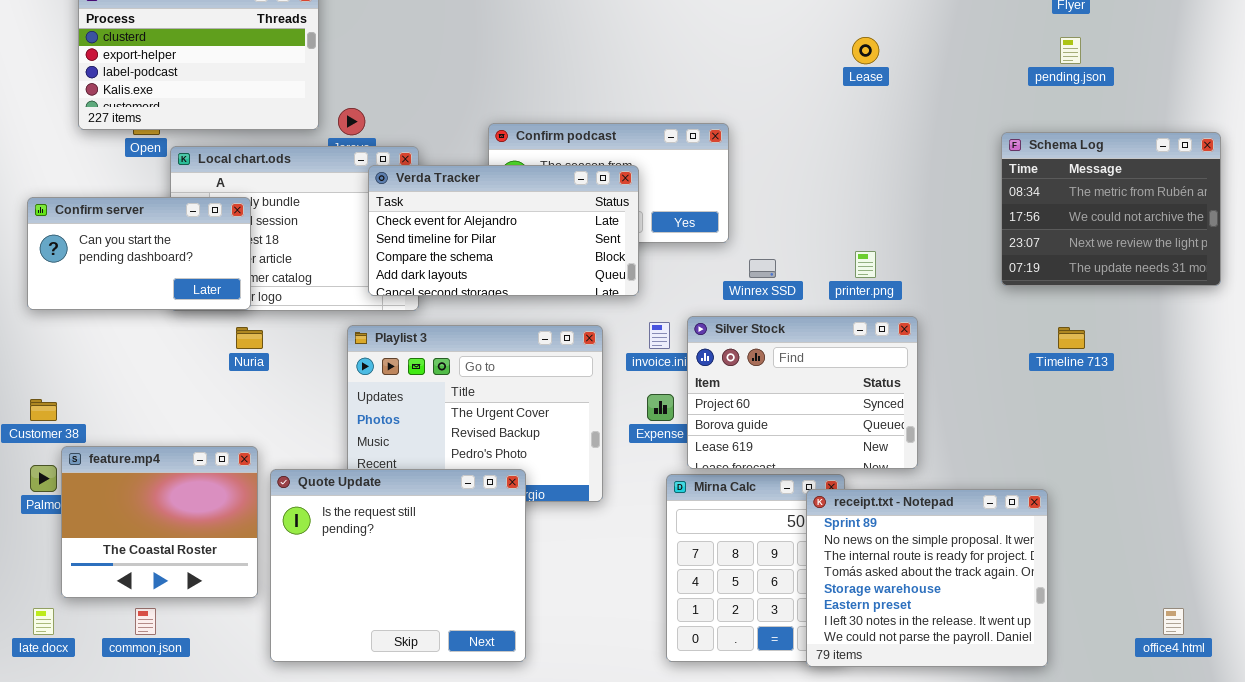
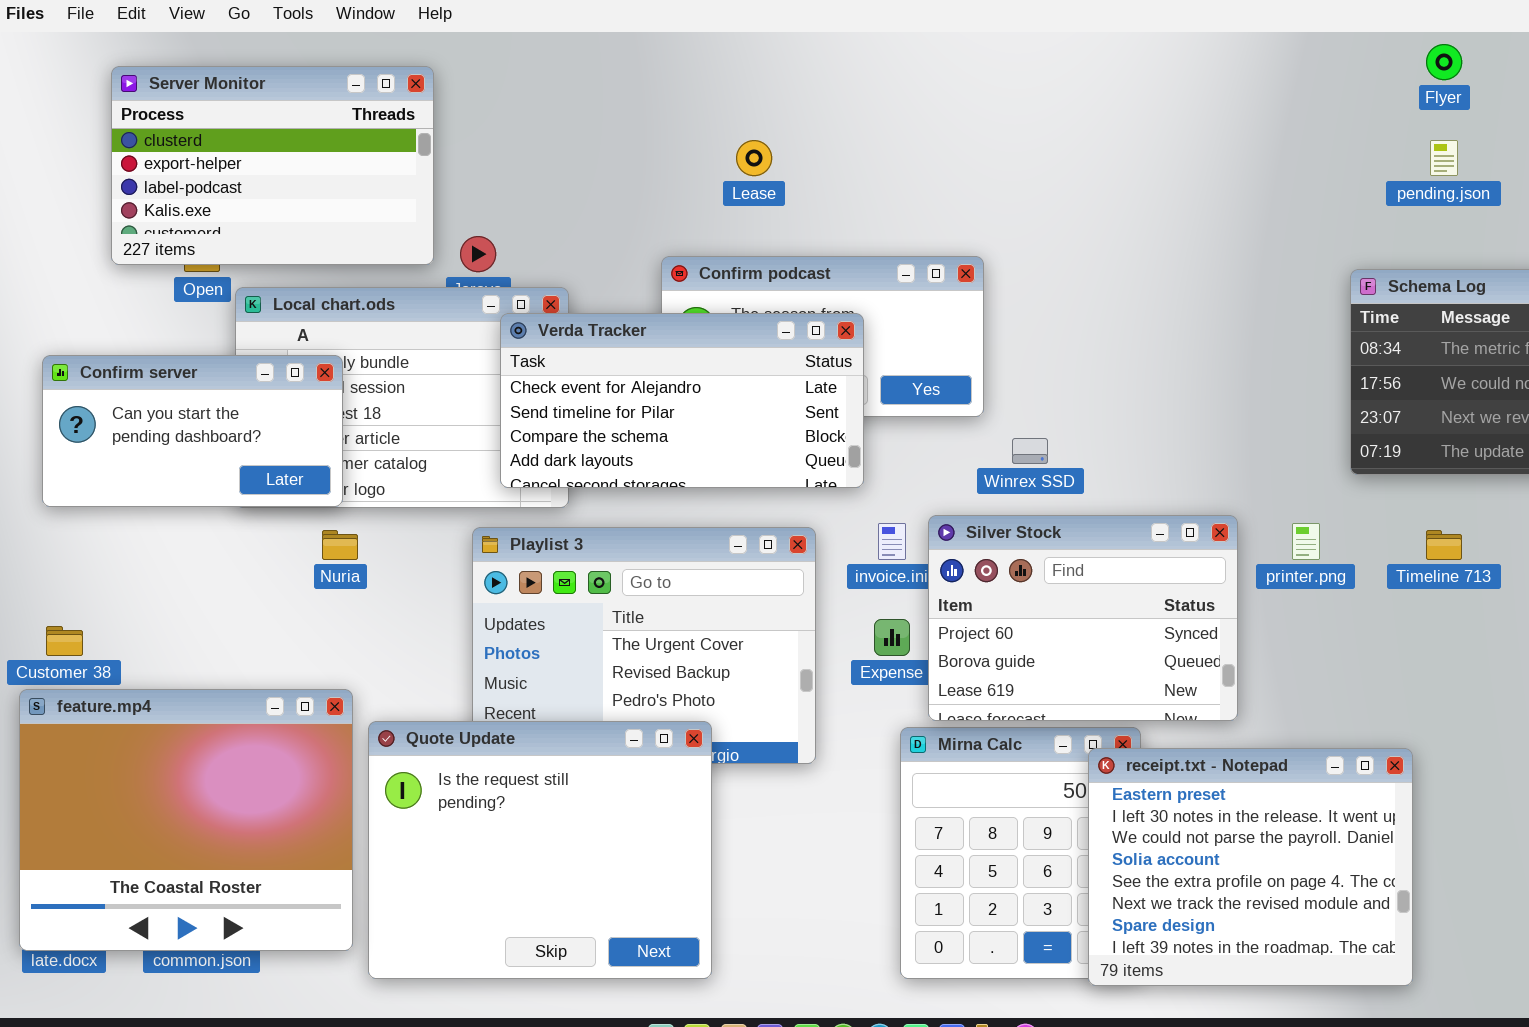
Lease: [852,37,879,64] -> [736,140,772,176], moved
printer.png: [855,251,876,278] -> [1292,523,1320,560], moved
feature.mp4: [61,446,258,598] -> [19,689,353,951], resized
receipt.txt - Notepad: [806,489,1048,667] -> [1088,748,1413,986], scrolled down 5 rows

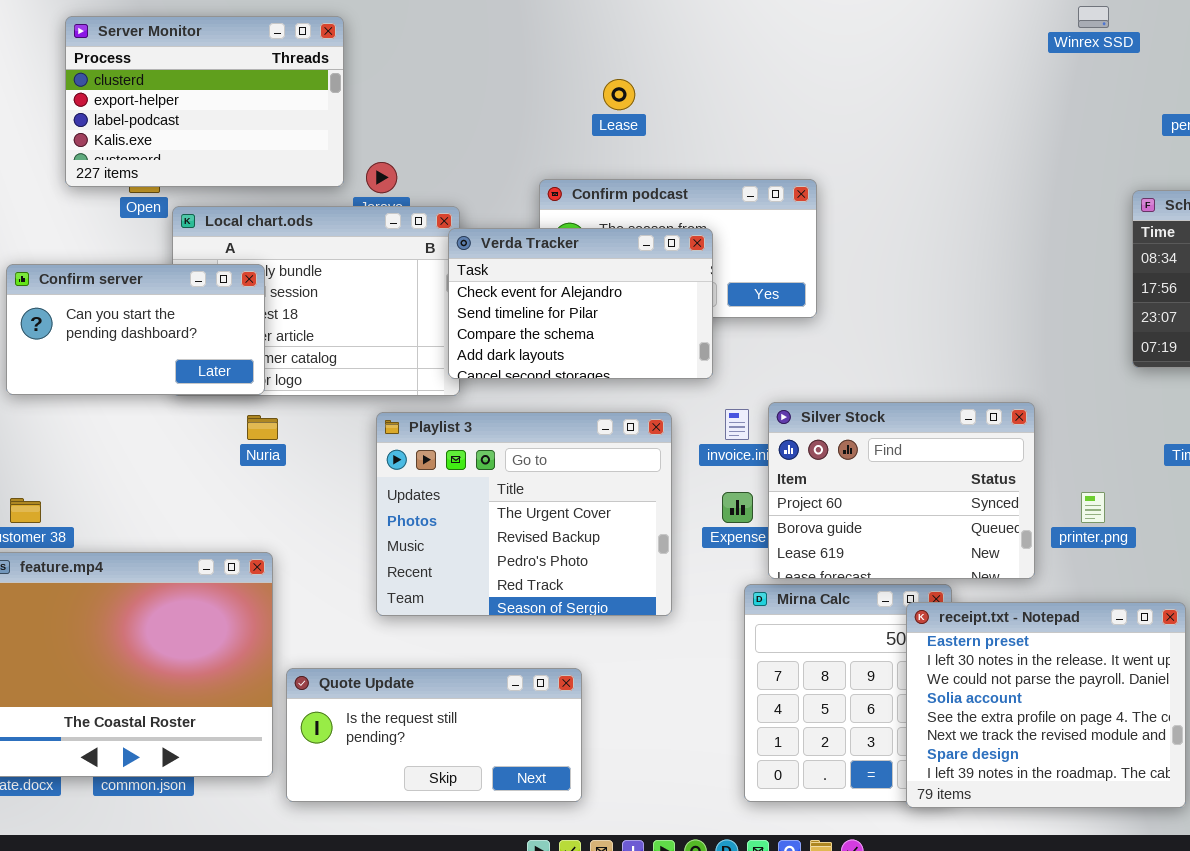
Verda Tracker: [500,313,864,488] -> [448,228,713,379], resized
Winrex SSD: [1012,438,1048,464] -> [1078,6,1109,28], moved
printer.png: [1292,523,1320,560] -> [1081,492,1105,523], moved
Quote Update: [368,721,712,979] -> [286,668,582,802], resized

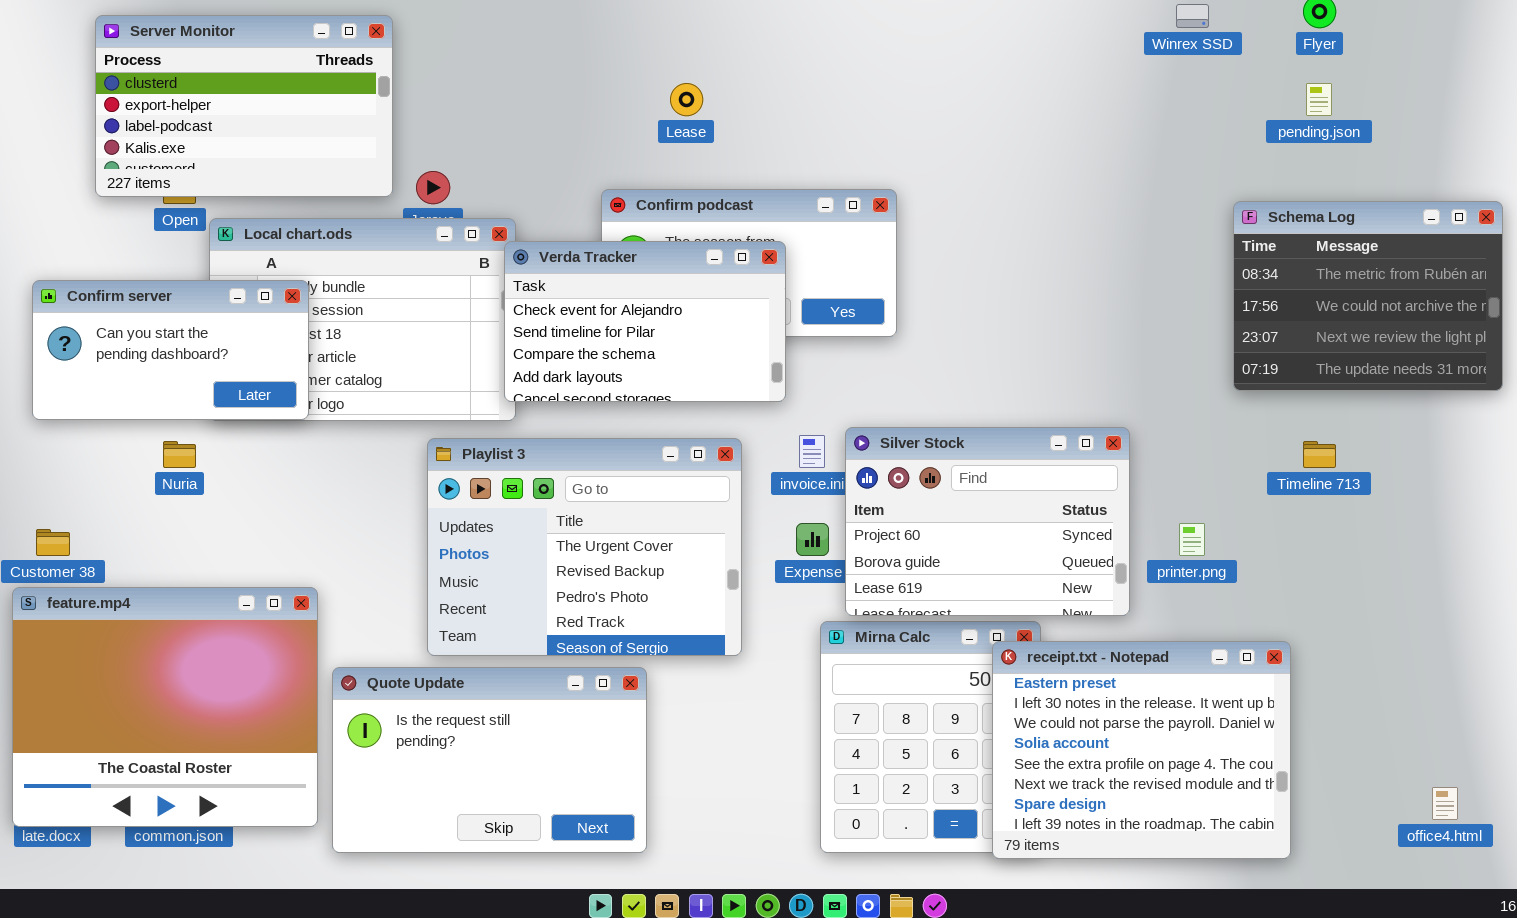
Nuria: [247,415,278,440] -> [163,441,196,468], moved
Quote Update: [286,668,582,802] -> [332,667,647,853], resized

